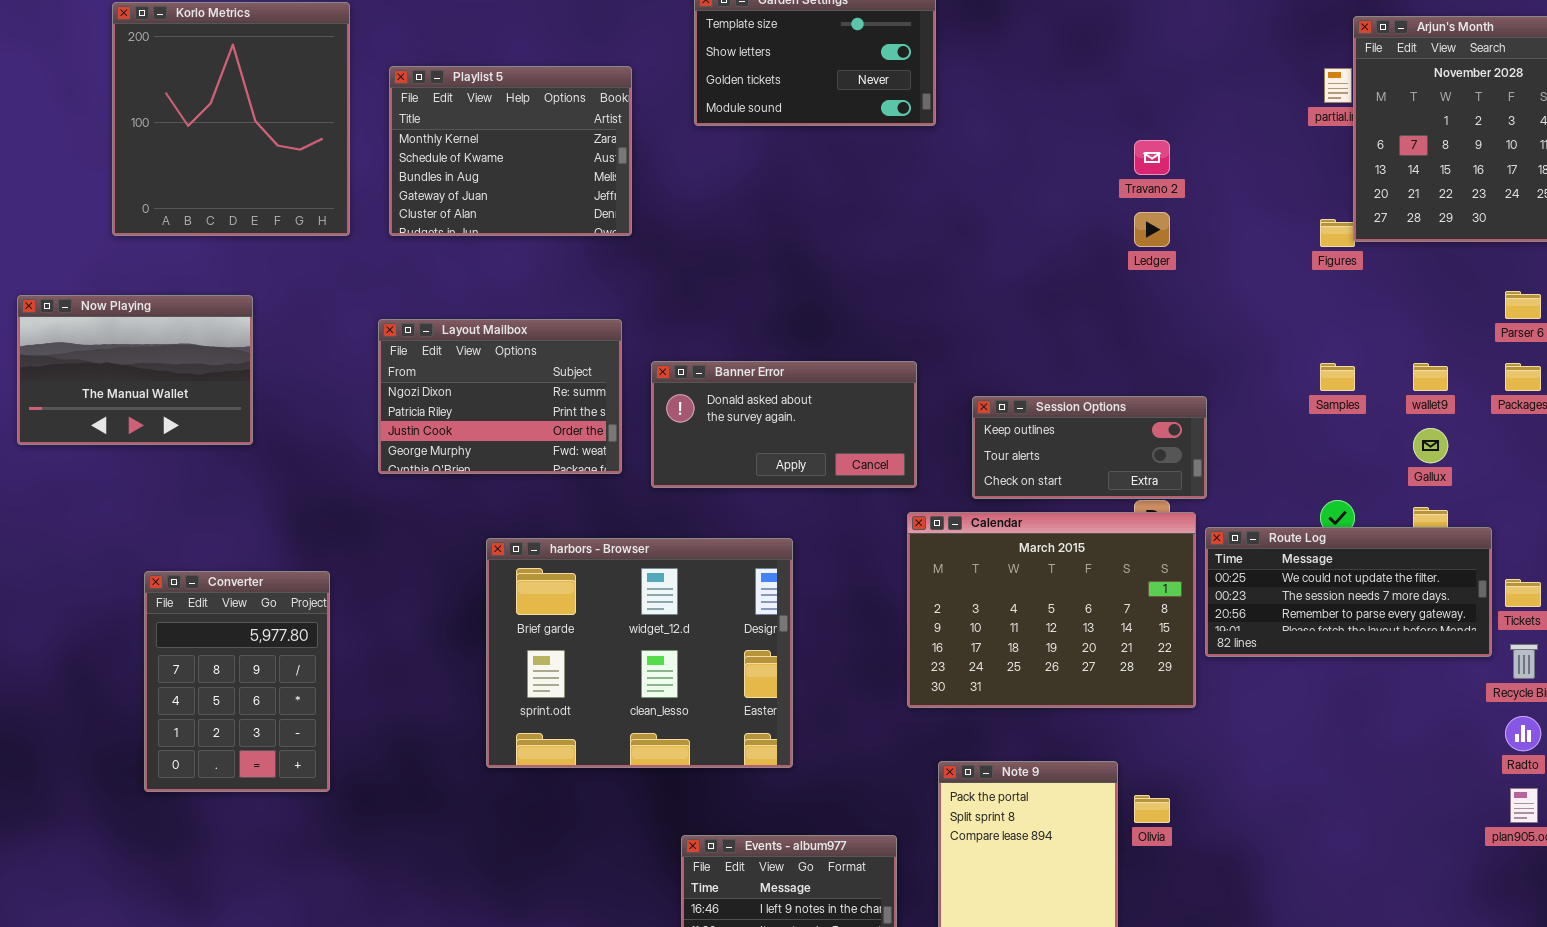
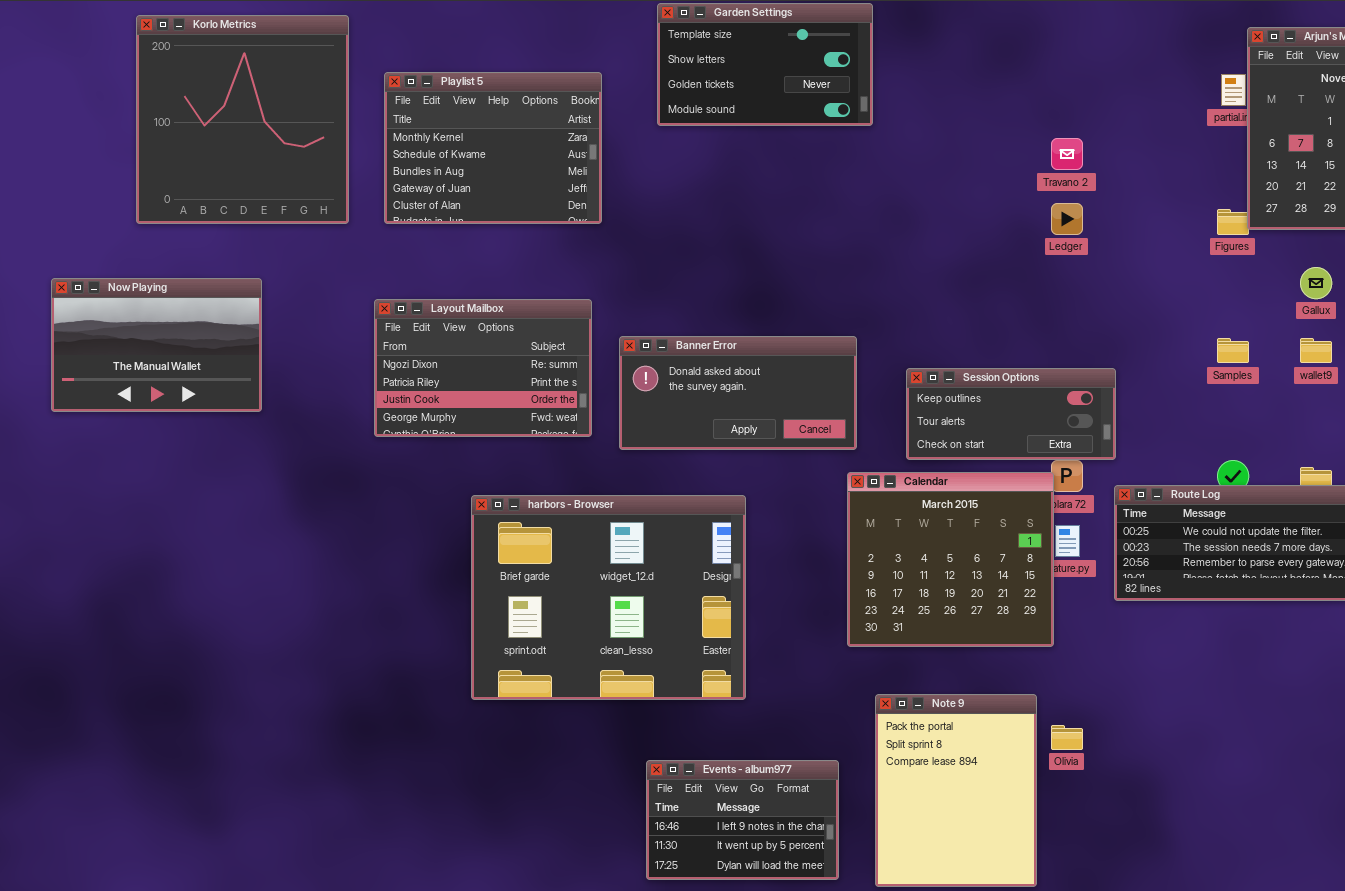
Gallux: [1413,428,1448,463] -> [1300,267,1332,299], moved
Calendar: [907,512,1196,708] -> [847,472,1054,647], resized
Converter: [144,571,330,792] -> none, closed

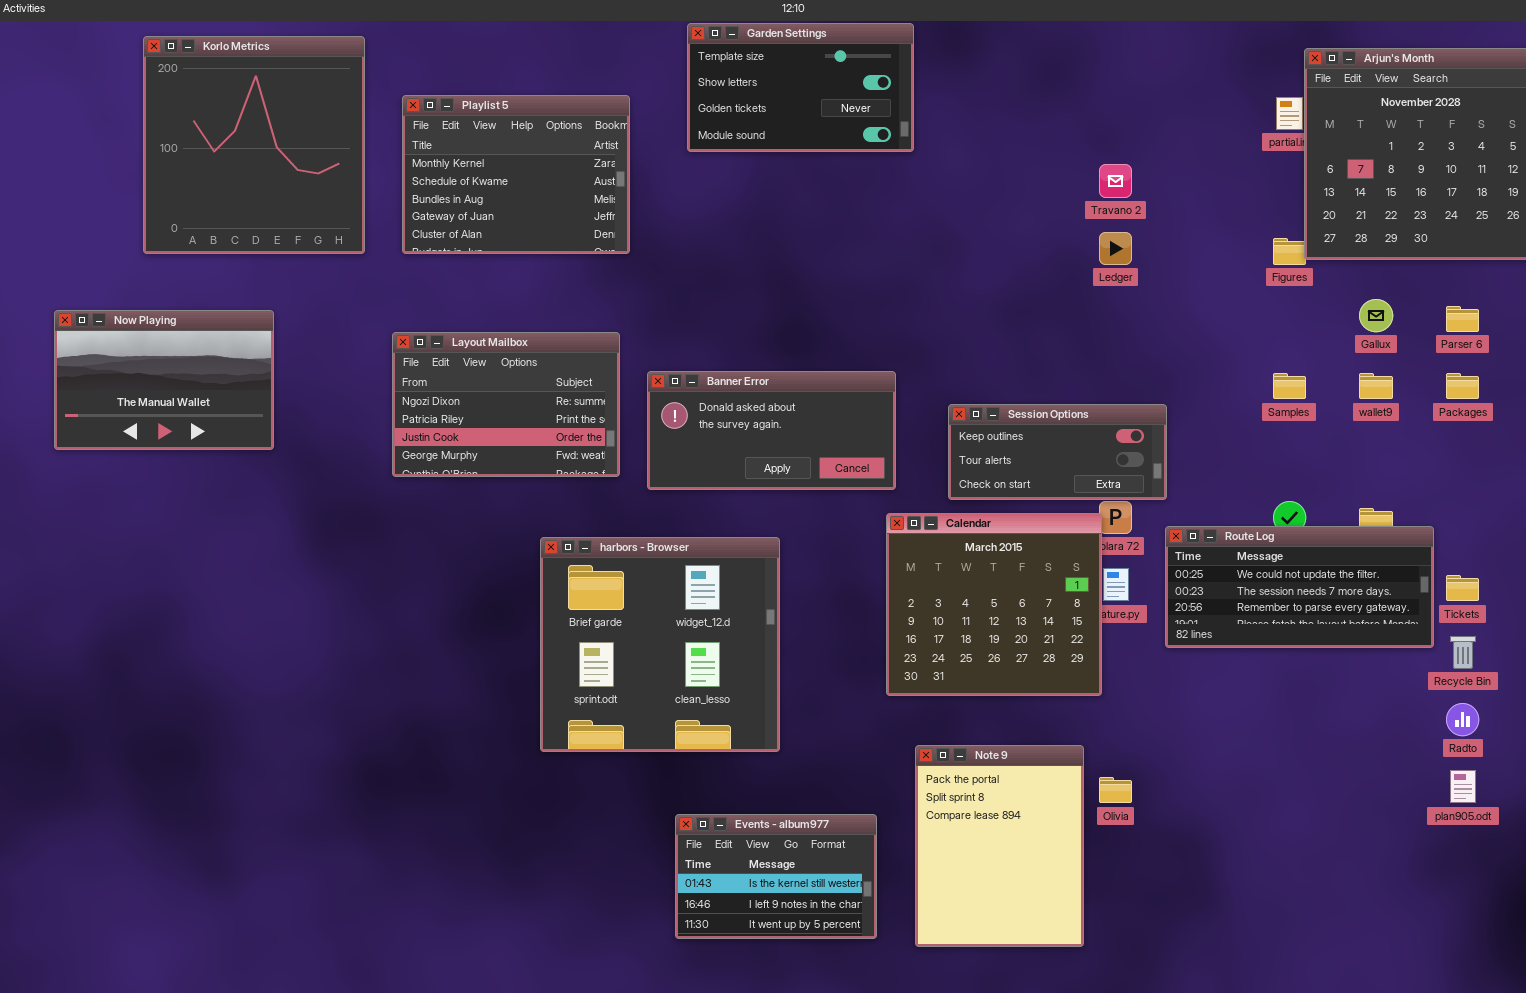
harbors - Browser: [471,495,746,700] -> [540,537,780,752], resized
Events - album977: [646,760,839,880] -> [675,814,877,939], scrolled up 1 row

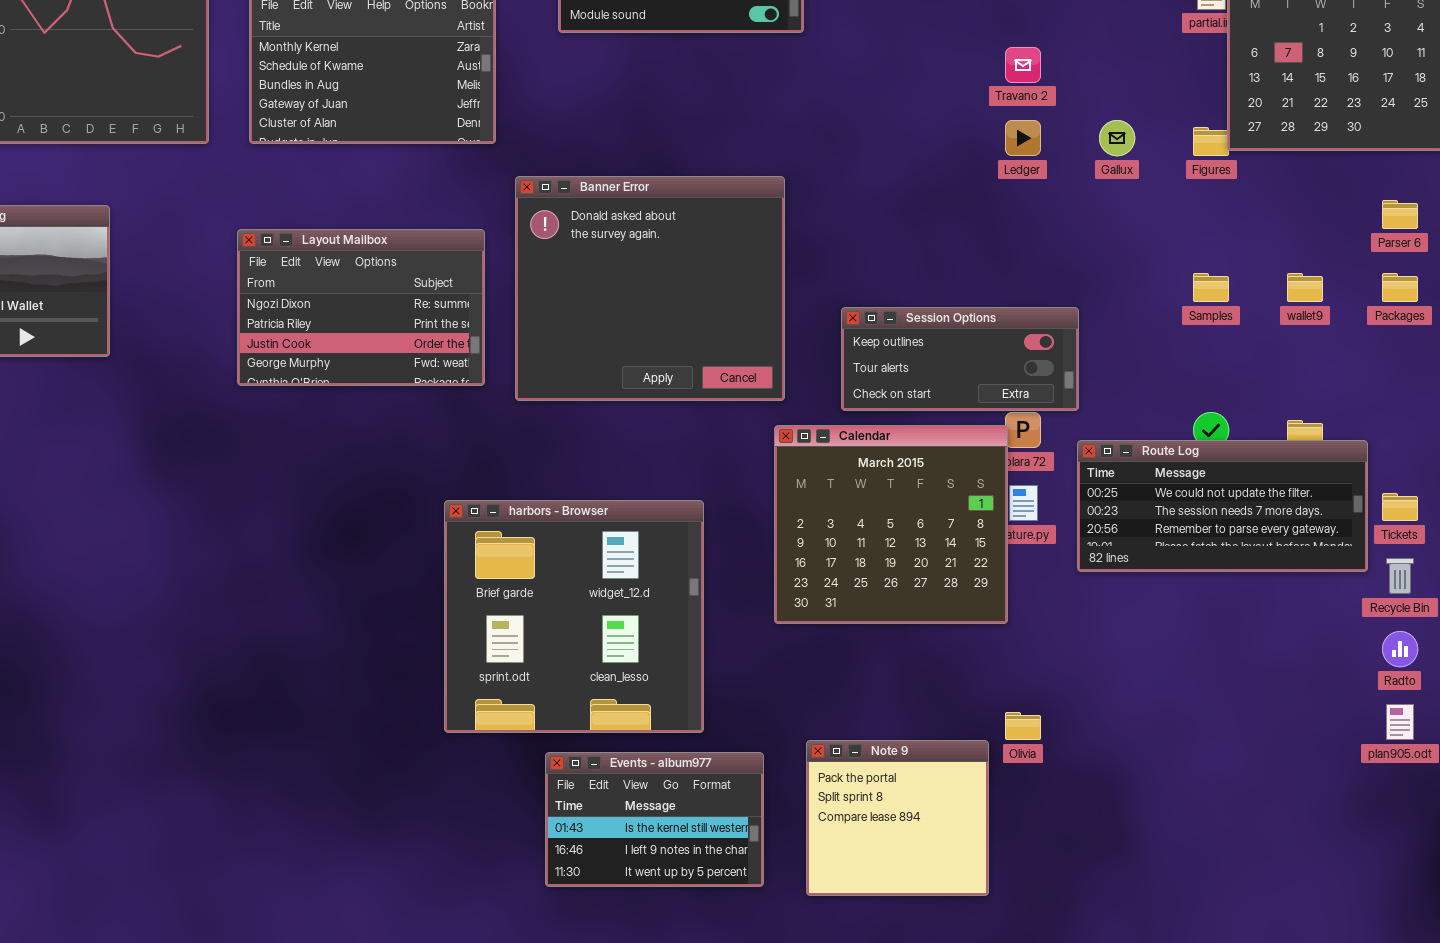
Gallux: [1359,299,1393,332] -> [1099,120,1135,156], moved
Banner Error: [647,371,896,490] -> [515,176,785,401], resized
harbors - Browser: [540,537,780,752] -> [444,500,704,733], moved
Note 9: [915,745,1084,947] -> [806,740,989,896], resized

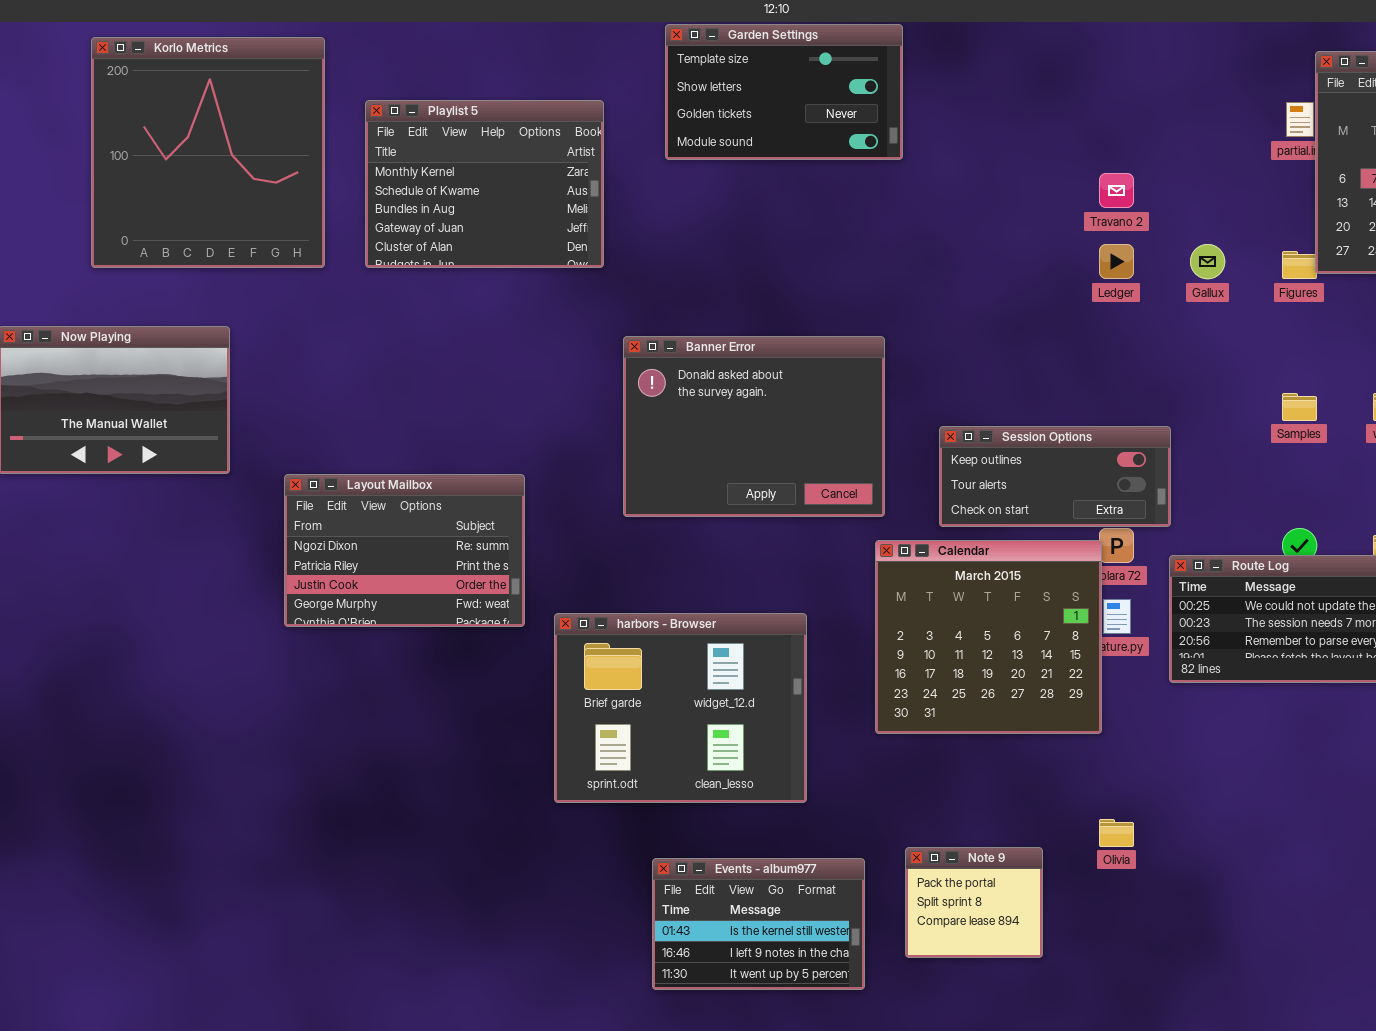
Banner Error: [515,176,785,401] -> [623,336,885,517], resized
Layout Mailbox: [237,229,485,386] -> [284,474,525,627], moved
harbors - Browser: [444,500,704,733] -> [554,613,807,803], resized
Note 9: [806,740,989,896] -> [905,847,1043,958], resized

